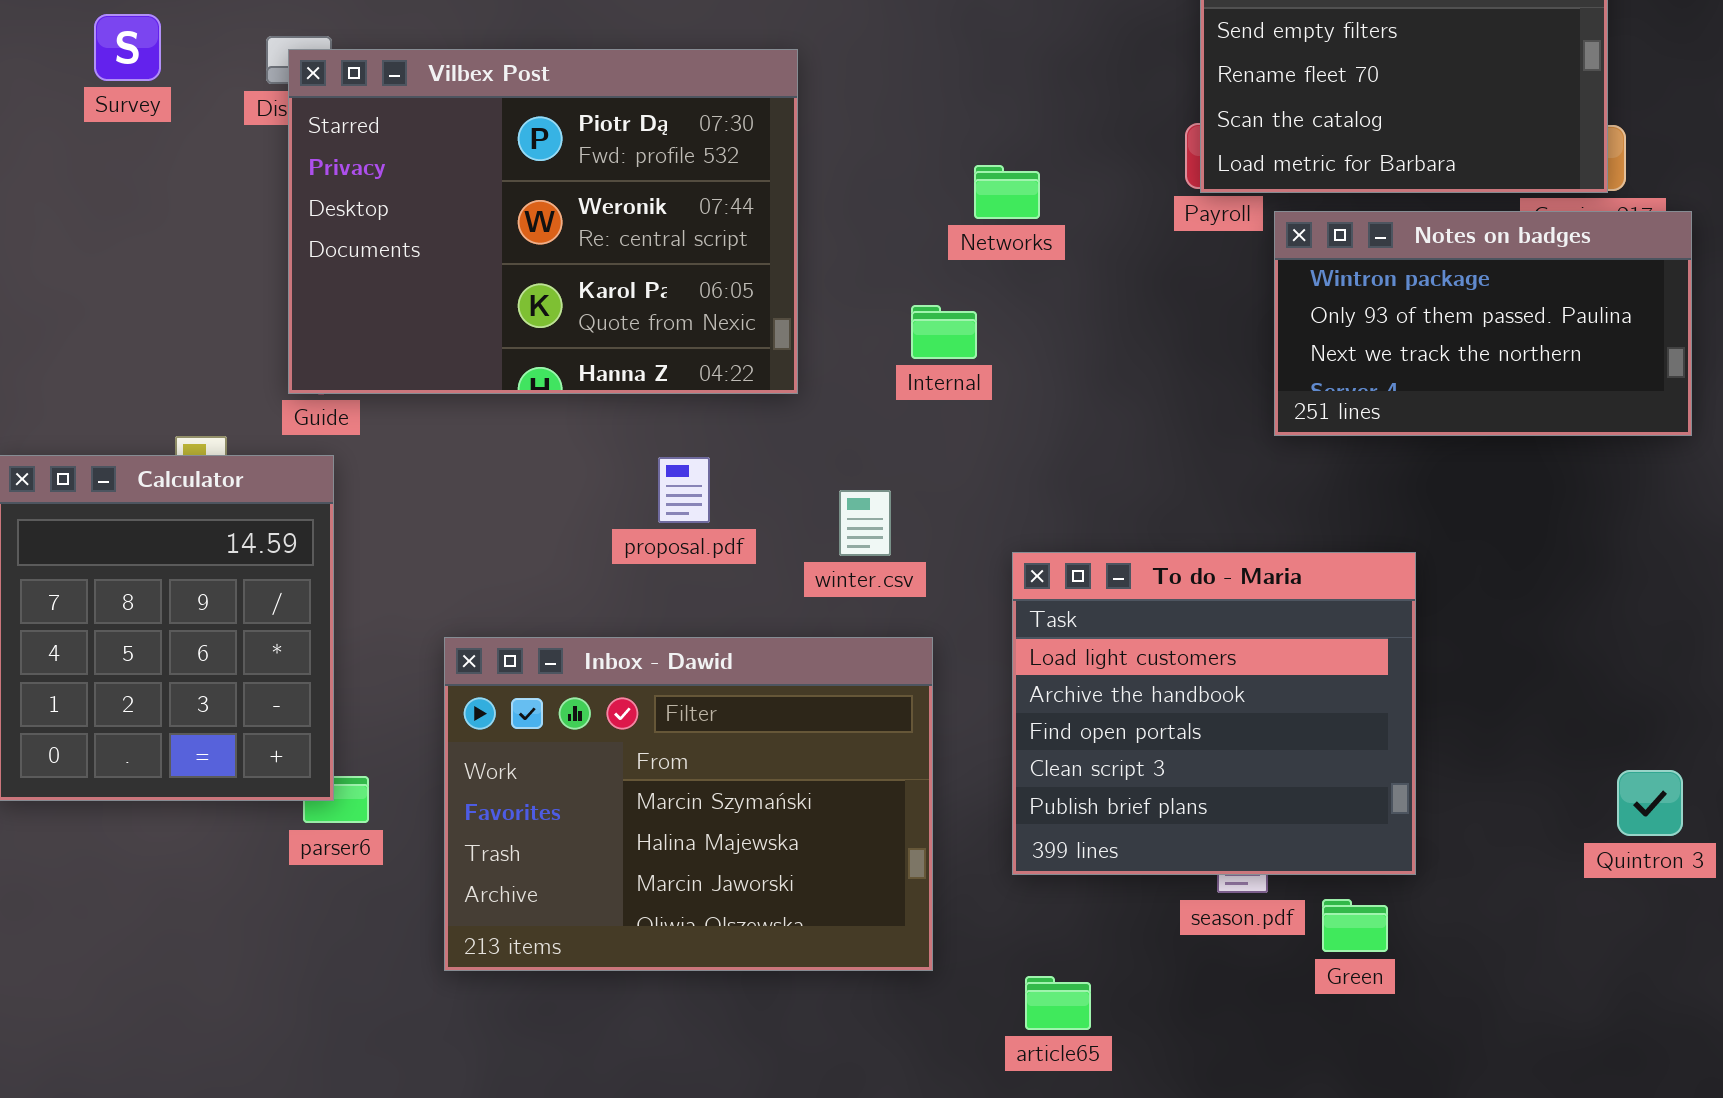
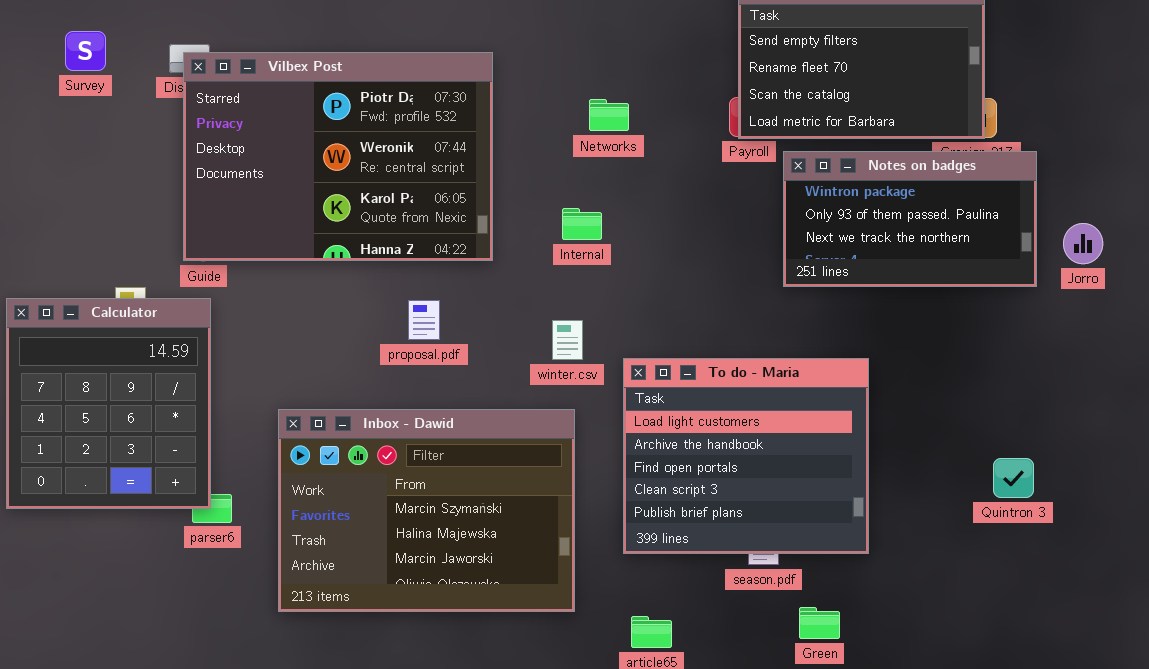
Networks: [974,165,1040,219] -> [589,99,629,131], moved
winter.csv: [839,490,891,556] -> [552,320,583,360], moved
Quintron 3: [1617,770,1683,836] -> [993,458,1034,498], moved
Green: [1322,899,1388,952] -> [799,607,840,639], moved

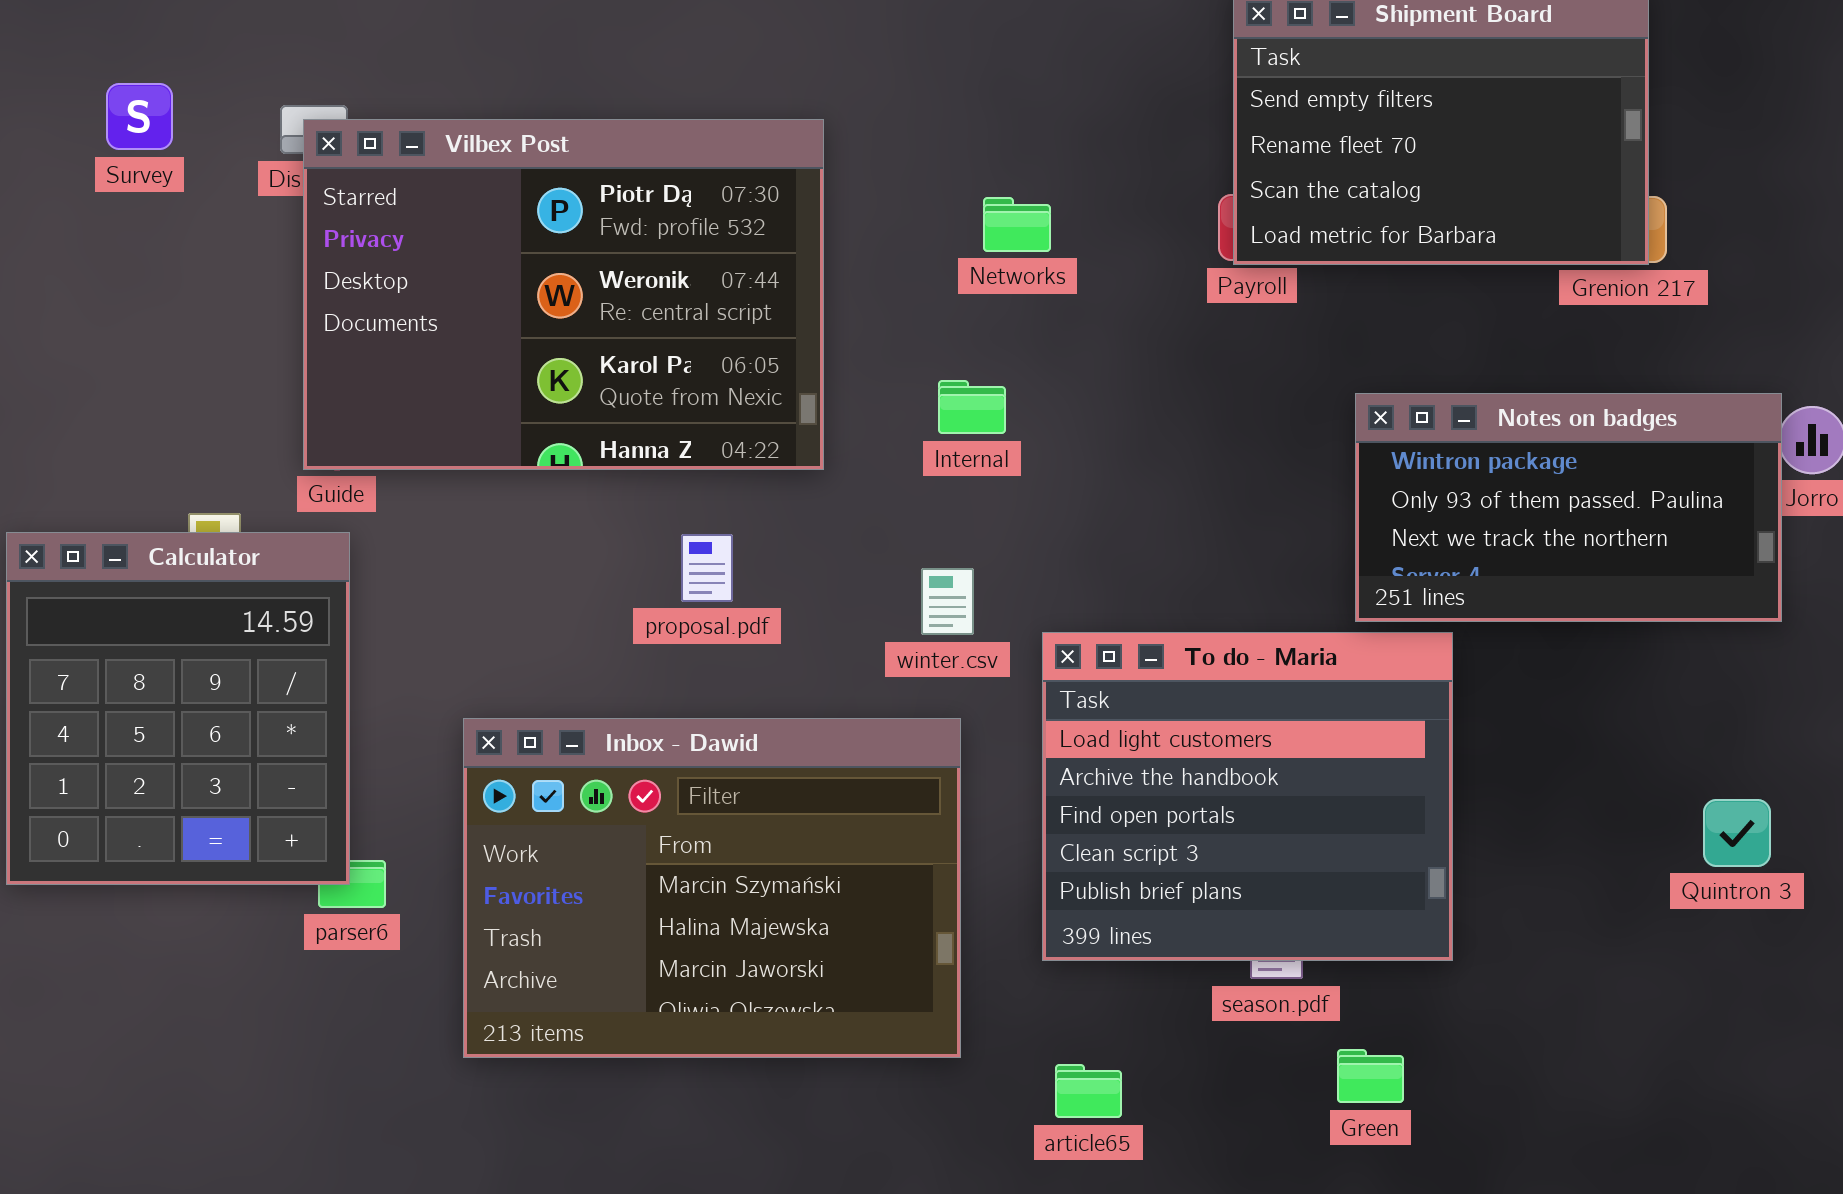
Notes on badges: [783,151,1037,287] -> [1355,393,1782,622], moved
Quintron 3: [993,458,1034,498] -> [1703,799,1771,867], moved

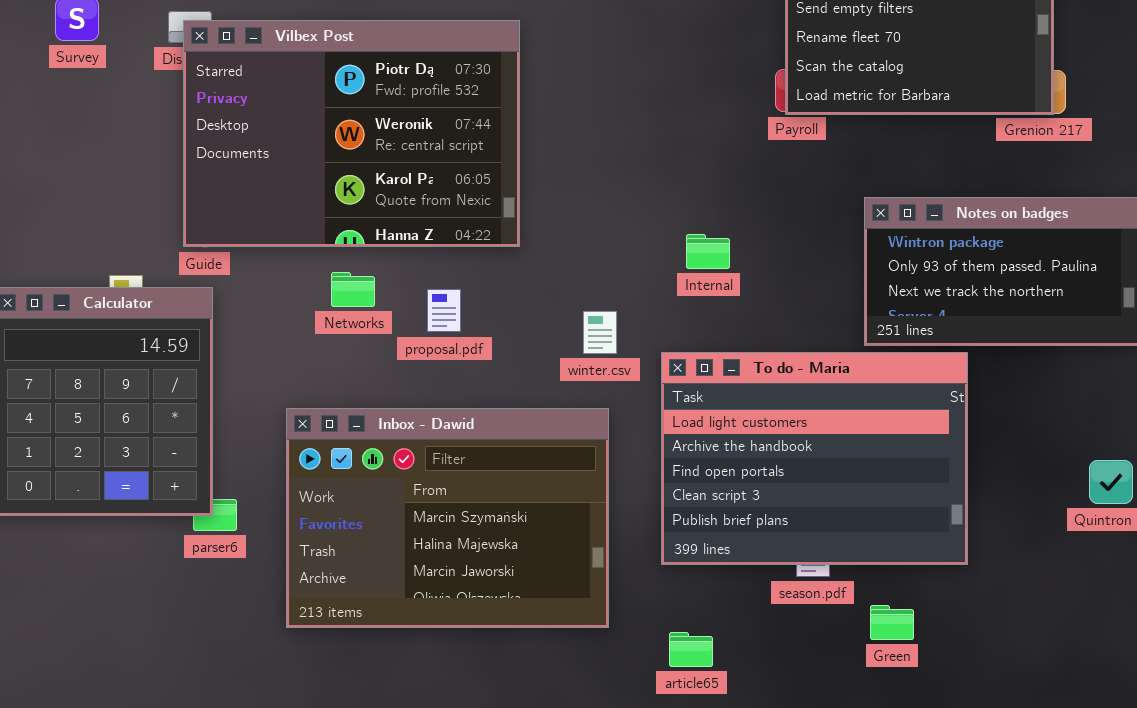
Networks: [983,197,1051,252] -> [331,272,375,307], moved
Internal: [938,380,1006,434] -> [686,234,730,269], moved
To do - Maria: [1042,632,1453,961] -> [661,352,968,565], resized
Green: [1337,1049,1404,1103] -> [870,605,914,640], moved

